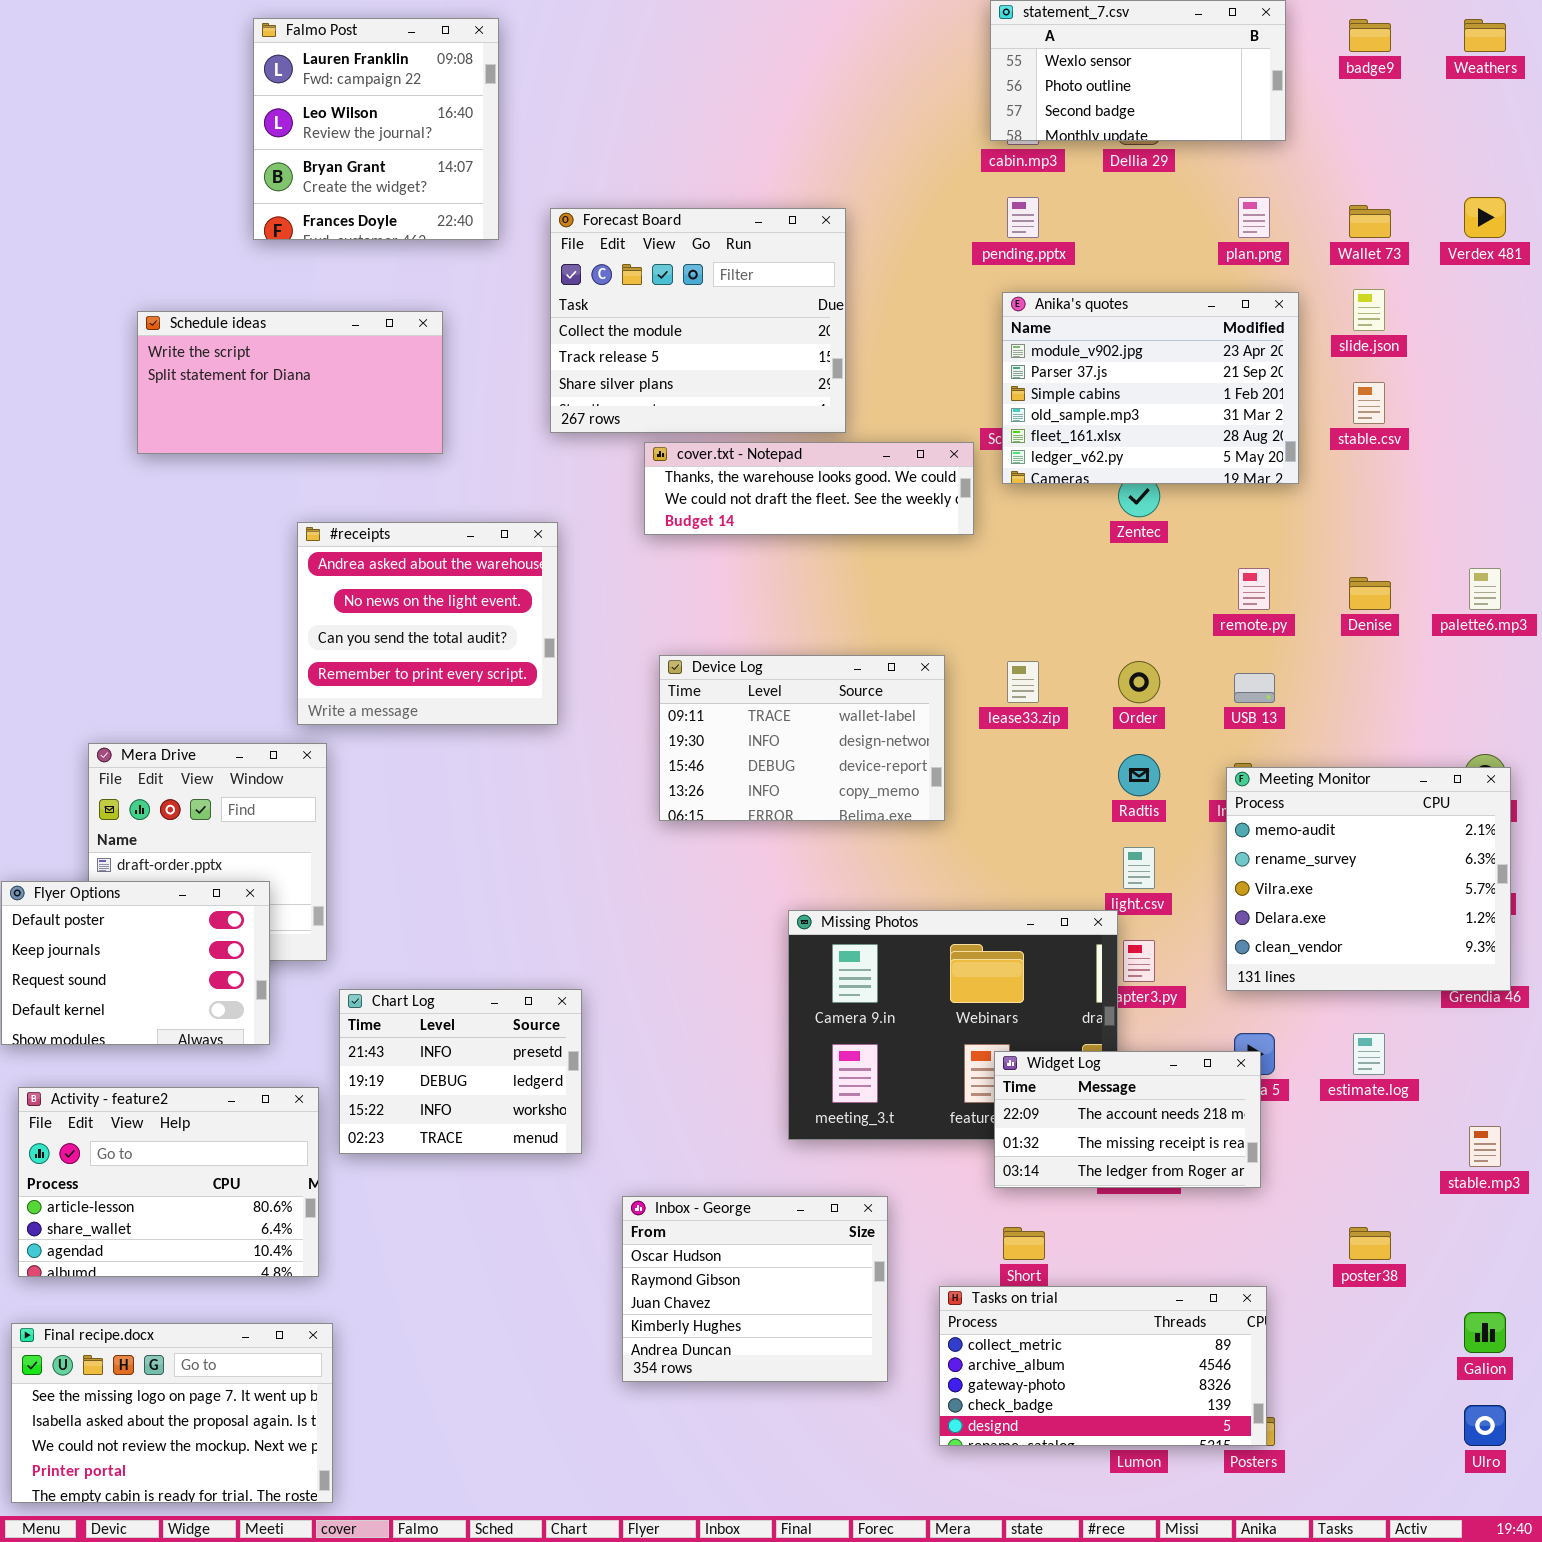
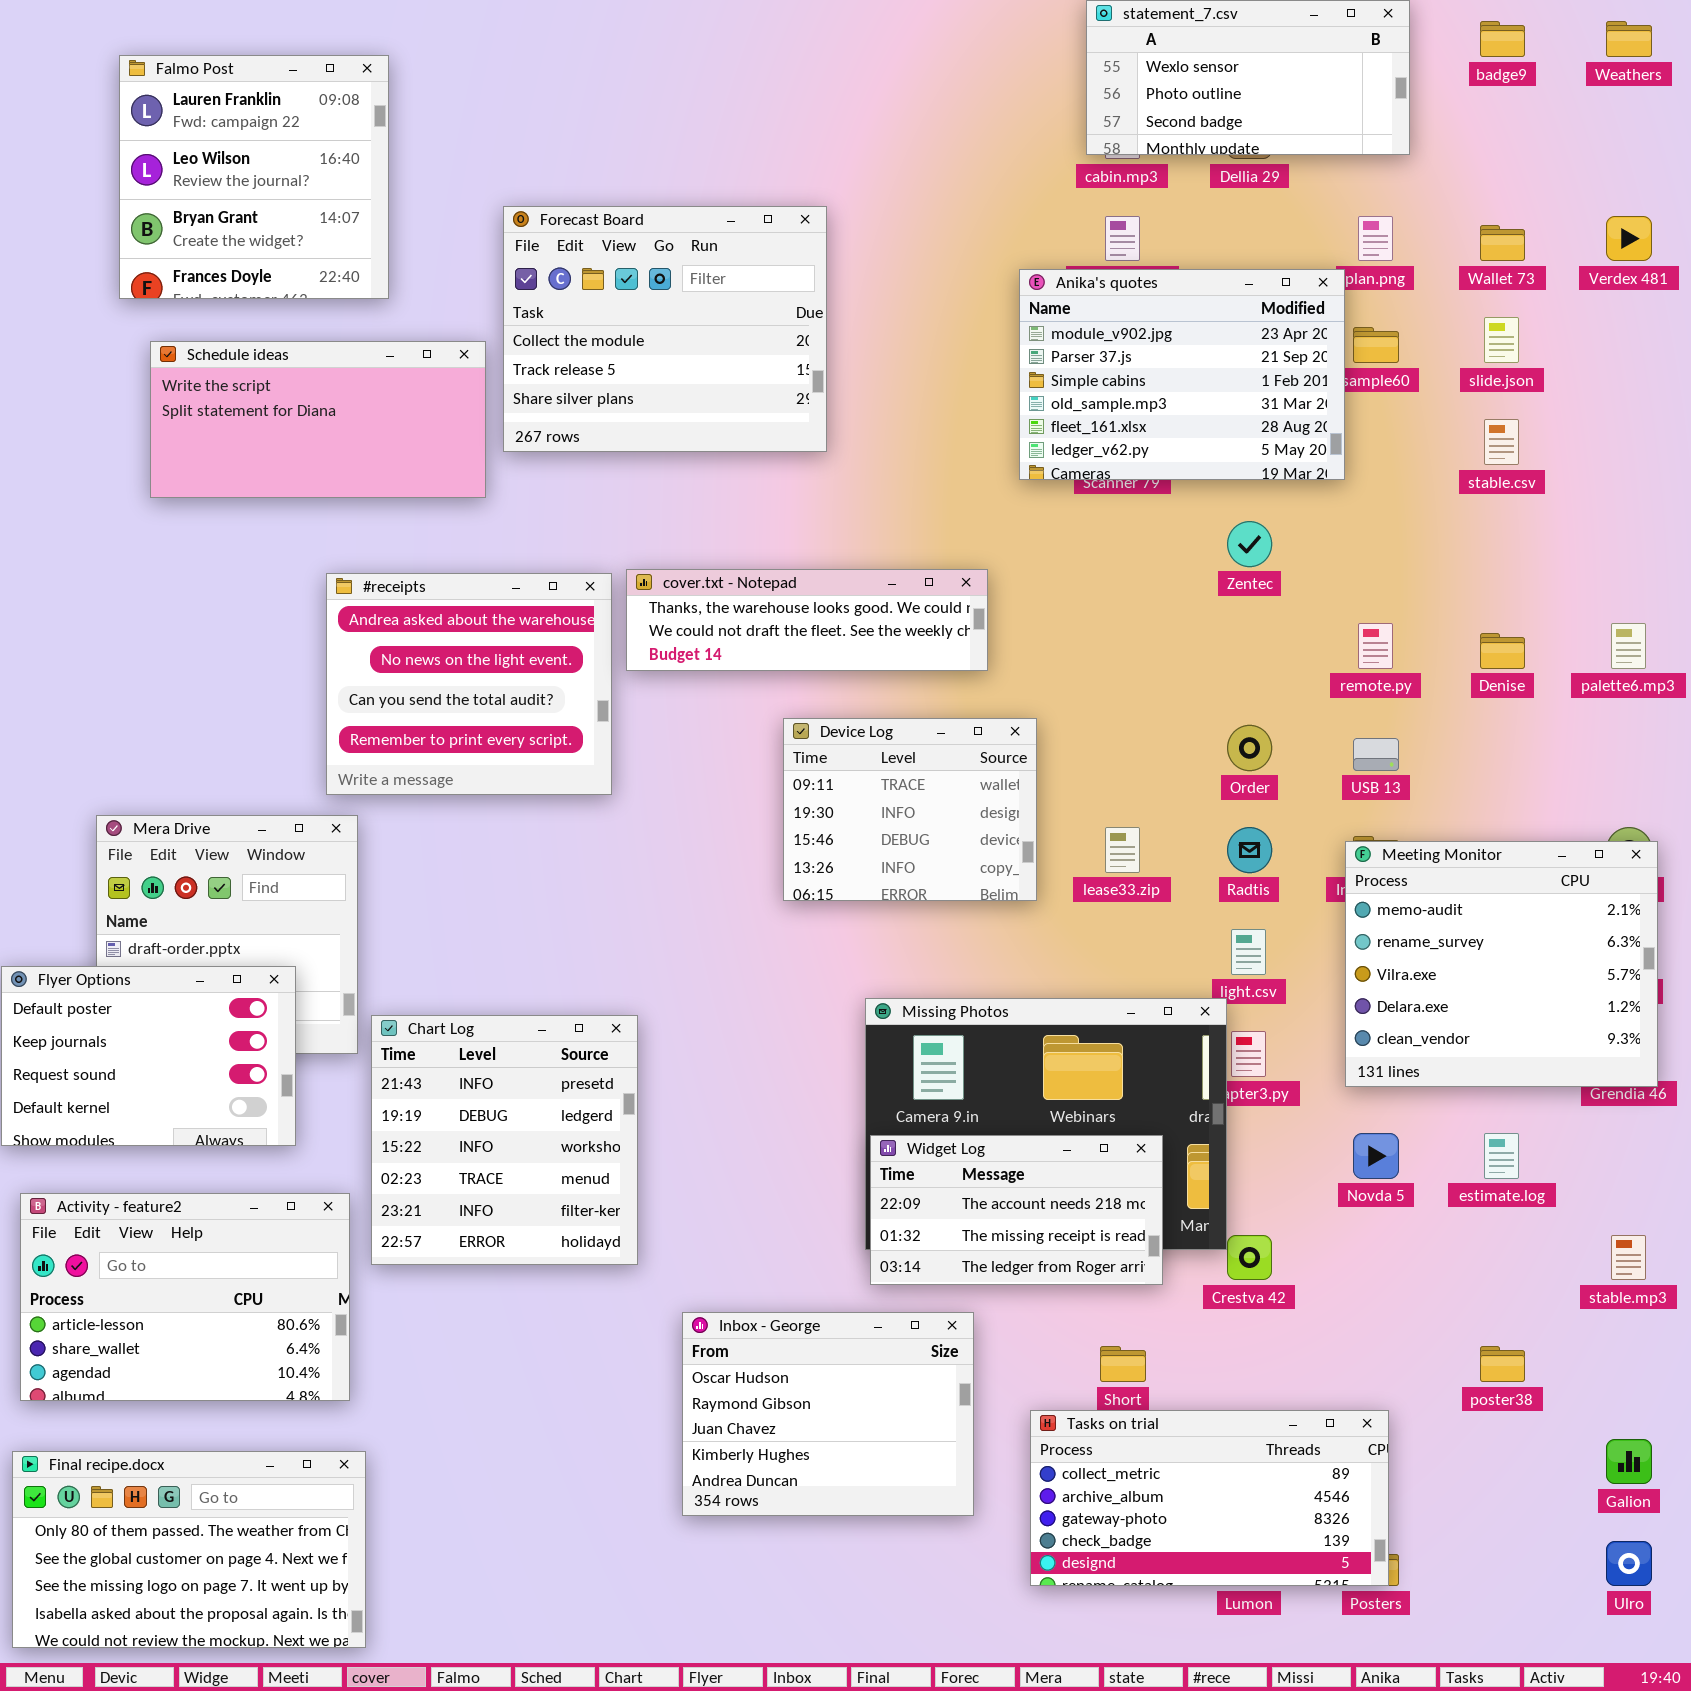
Falmo Post: [253,18,499,240] -> [119,55,389,299], moved
Forecast Board: [550,208,846,433] -> [503,206,827,452], moved
Anika's quotes: [1002,292,1299,484] -> [1019,269,1345,480], moved
cover.txt - Notepad: [644,442,974,535] -> [626,569,988,671], moved
Device Log: [659,655,945,821] -> [783,718,1037,901], resized
lease33.zip: [1007,661,1039,703] -> [1105,827,1140,873], moved
Chart Log: [339,989,582,1154] -> [371,1015,638,1265], resized
Widget Log: [994,1051,1261,1188] -> [870,1135,1163,1285], moved
Final recipe.docx: [11,1323,333,1503] -> [12,1451,366,1648], scrolled up 2 rows

